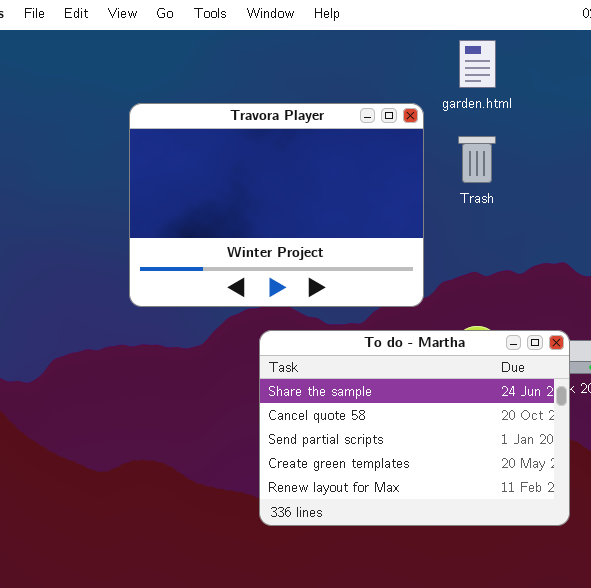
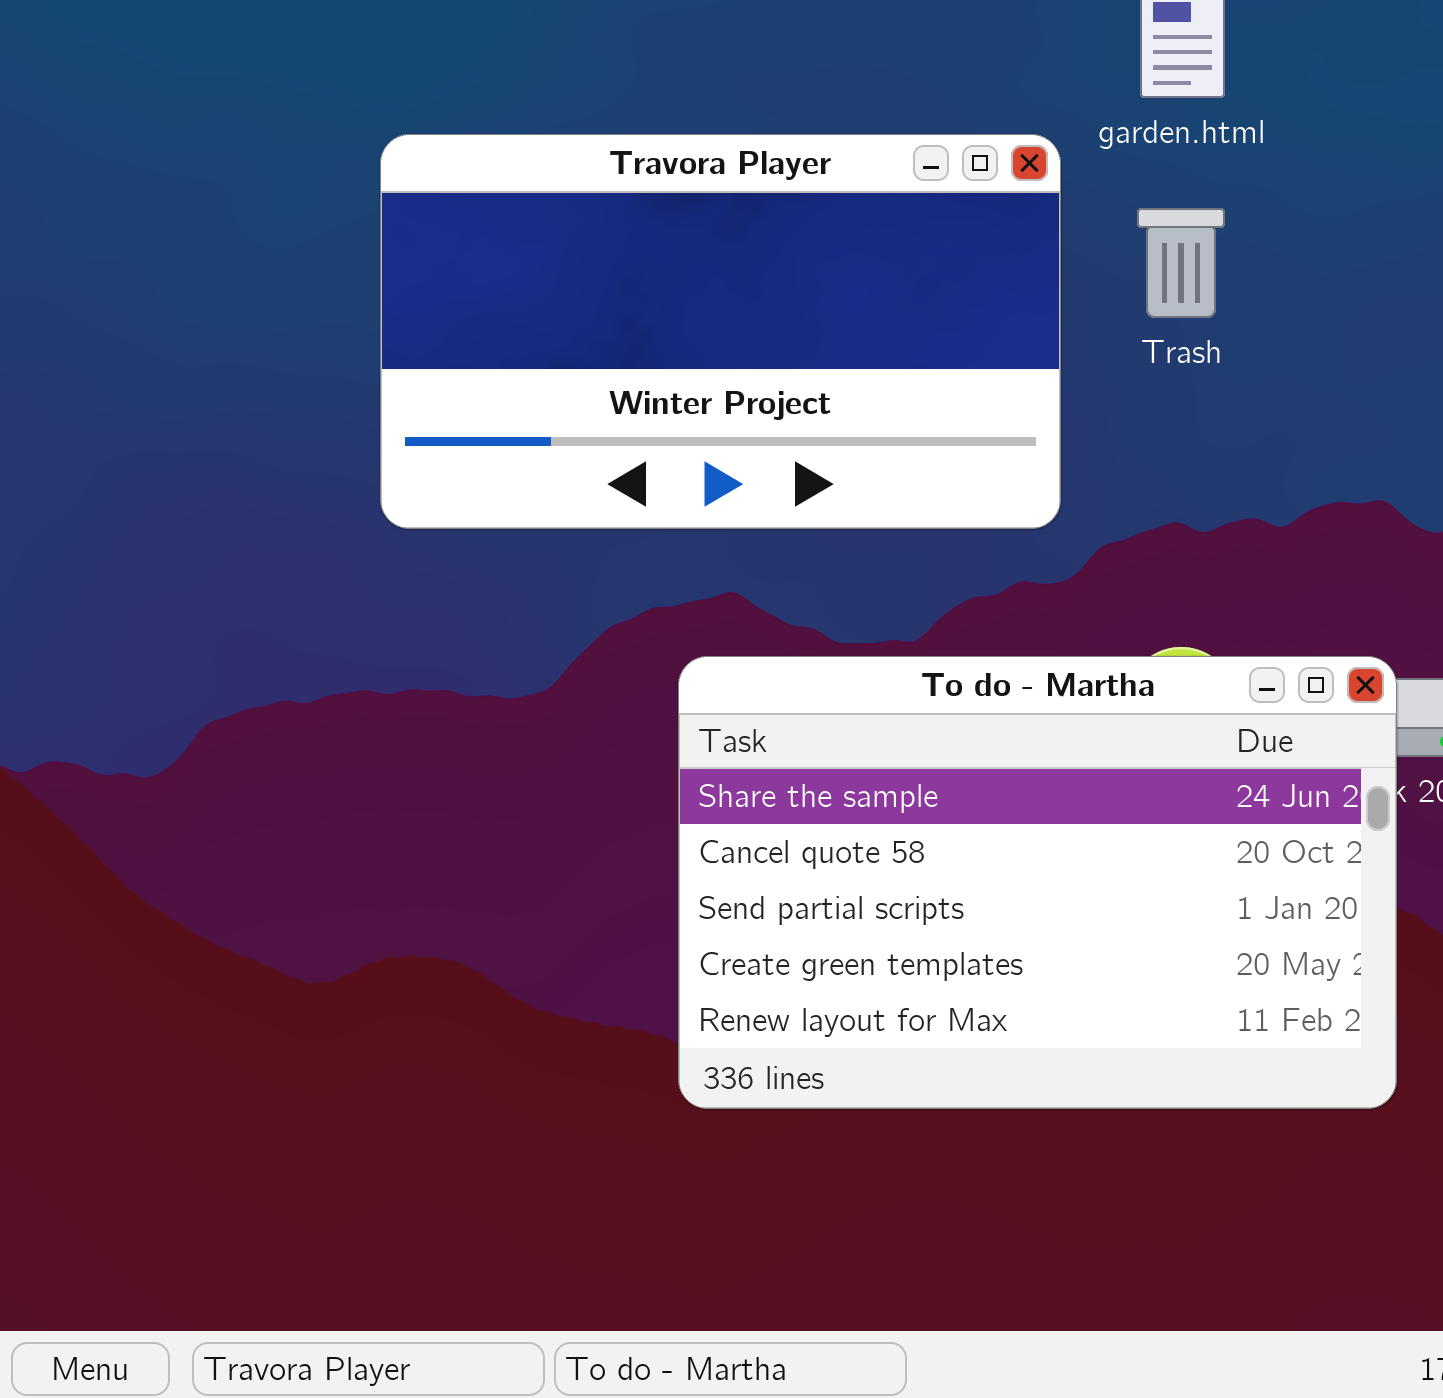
Travora Player: [129,103,424,307] -> [380,134,1061,529], resized

